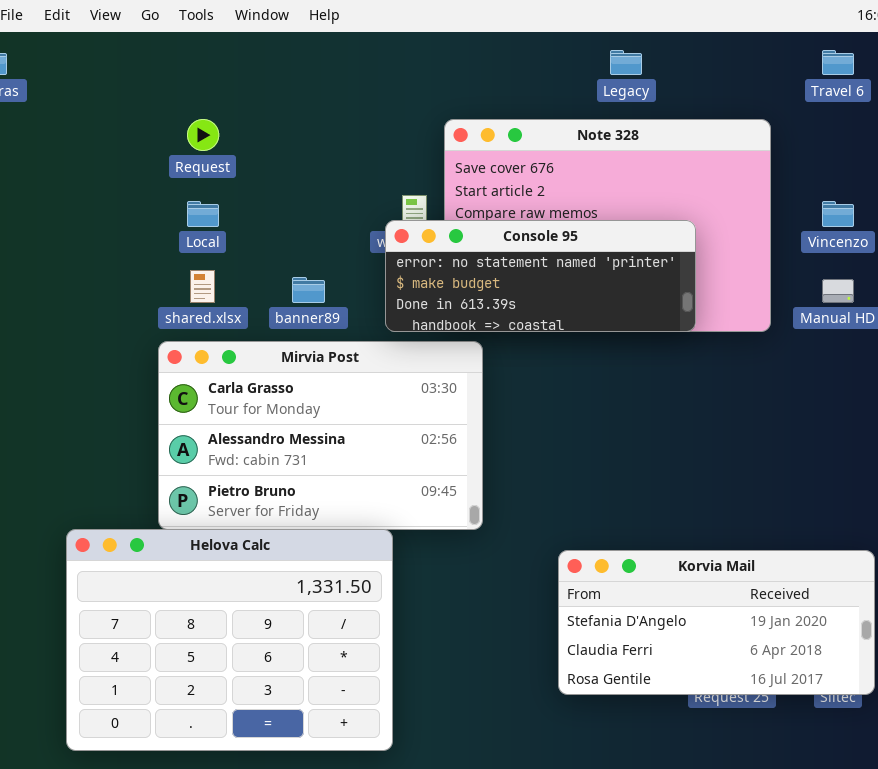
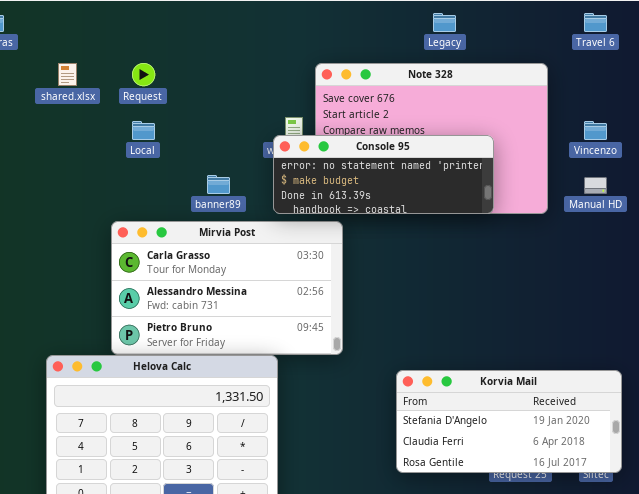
shared.xlsx: [190,270,215,303] -> [58,63,77,86], moved

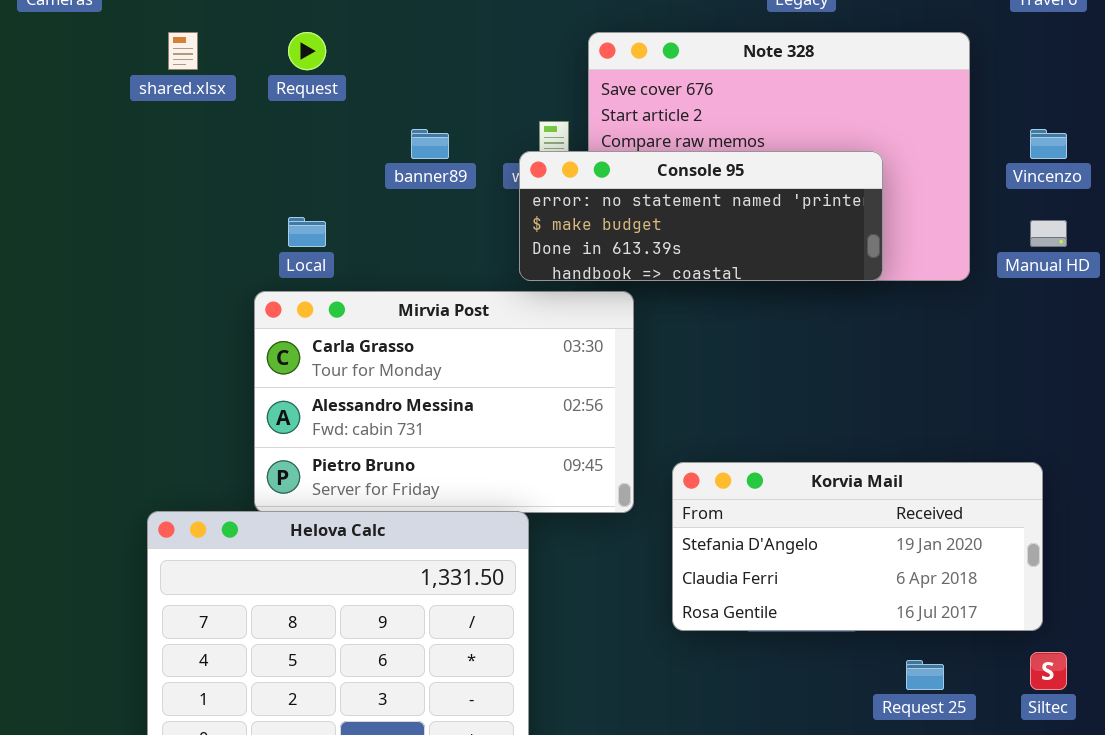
Local: [132,121,155,140] -> [288,217,326,247], moved
banner89: [207,175,230,194] -> [411,129,449,159], moved
Korvia Mail: [396,370,622,473] -> [672,462,1043,631], moved

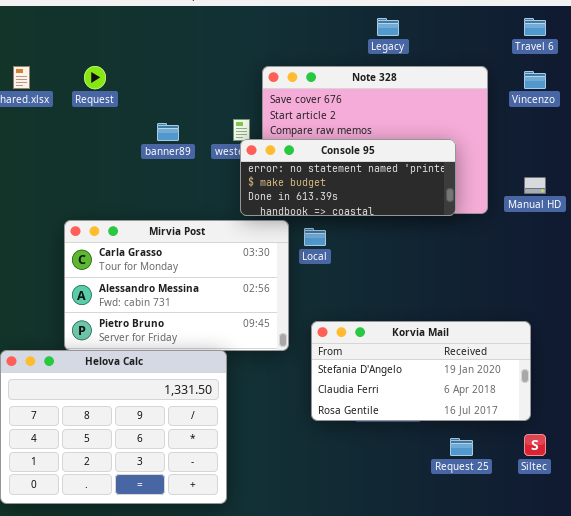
Vincenzo: [1030,129,1067,159] -> [524,71,546,89], moved
Console 95: [519,151,883,281] -> [240,139,456,216], moved
Local: [288,217,326,247] -> [304,228,326,246], moved

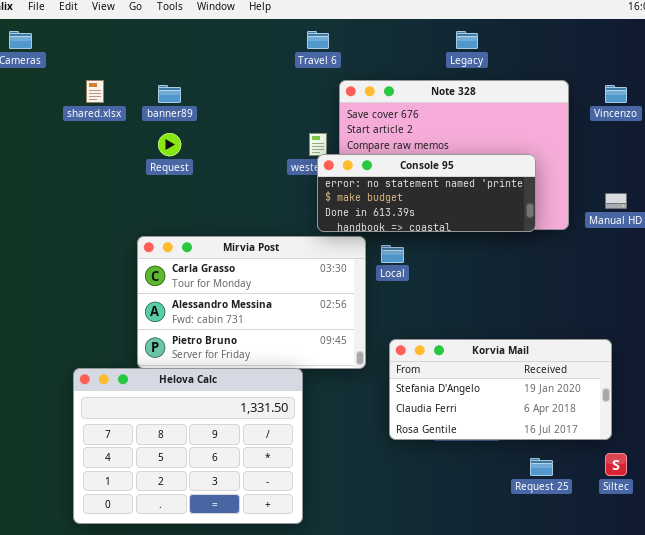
Travel 6: [524,18,546,36] -> [307,31,329,49], moved
Request: [84,66,106,89] -> [158,133,181,156], moved
banner89: [157,123,179,141] -> [158,85,181,103], moved

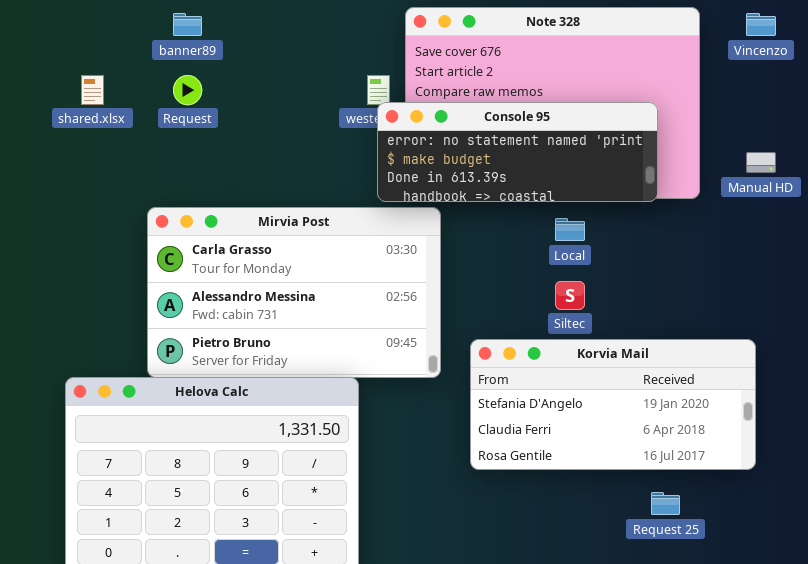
shared.xlsx: [86,80,104,103] -> [81,75,104,105], moved
Local: [381,245,404,263] -> [555,218,585,241], moved
Siltec: [605,453,627,476] -> [555,281,585,310], moved

